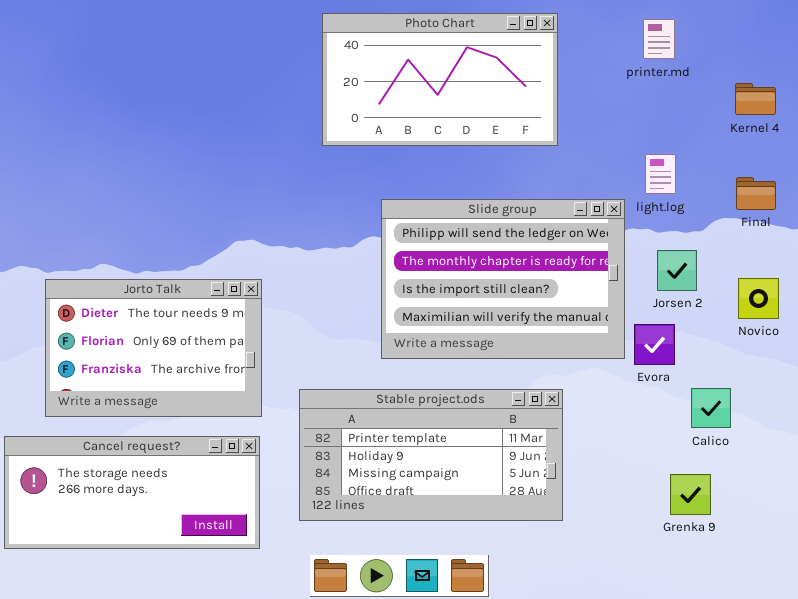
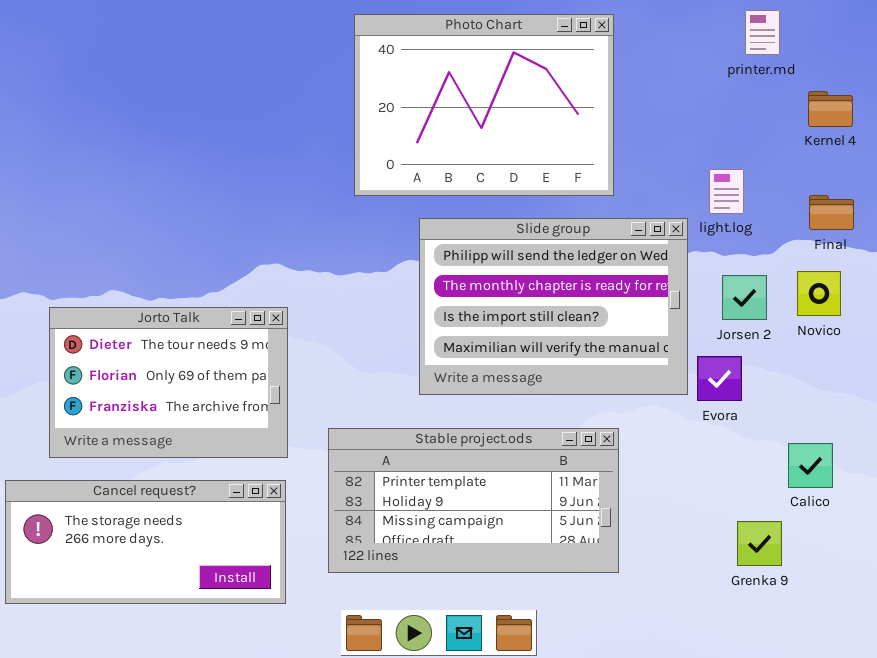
Photo Chart: [322,13,558,146] -> [354,14,614,196], resized
printer.md: [643,19,675,59] -> [745,10,780,55], moved
Novico: [738,278,779,319] -> [797,271,841,316], moved
Calico: [691,388,731,428] -> [788,443,833,488], moved

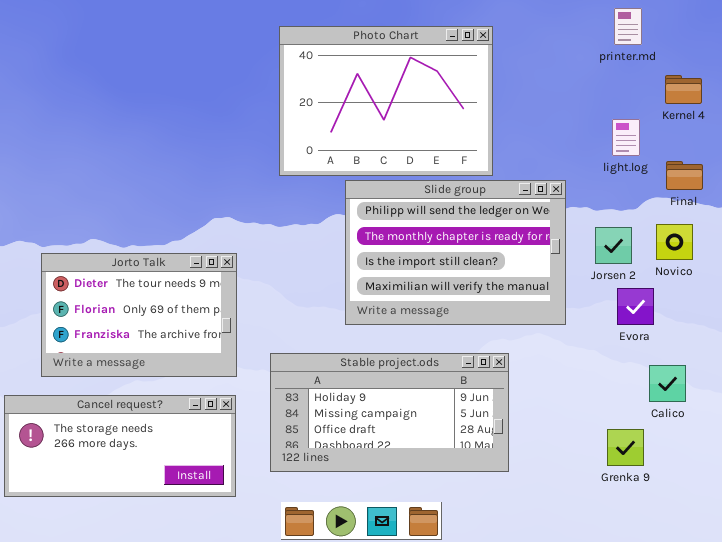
Photo Chart: [354,14,614,196] -> [279,26,493,176], moved
light.log: [709,169,744,214] -> [612,119,640,156], moved
Evora: [697,356,742,401] -> [617,288,654,325], moved
Stable project.ods: [328,428,619,573] -> [270,353,509,472], scrolled down 1 row

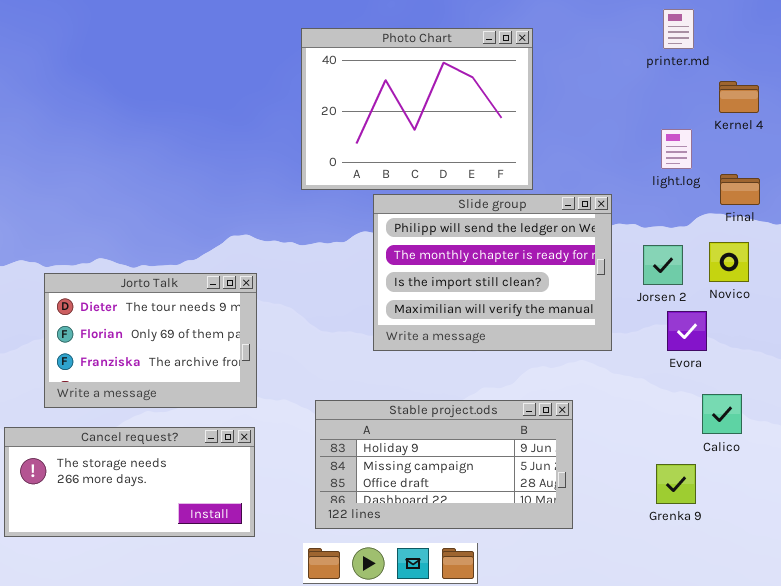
Stable project.ods: [270,353,509,472] -> [315,400,573,529], moved

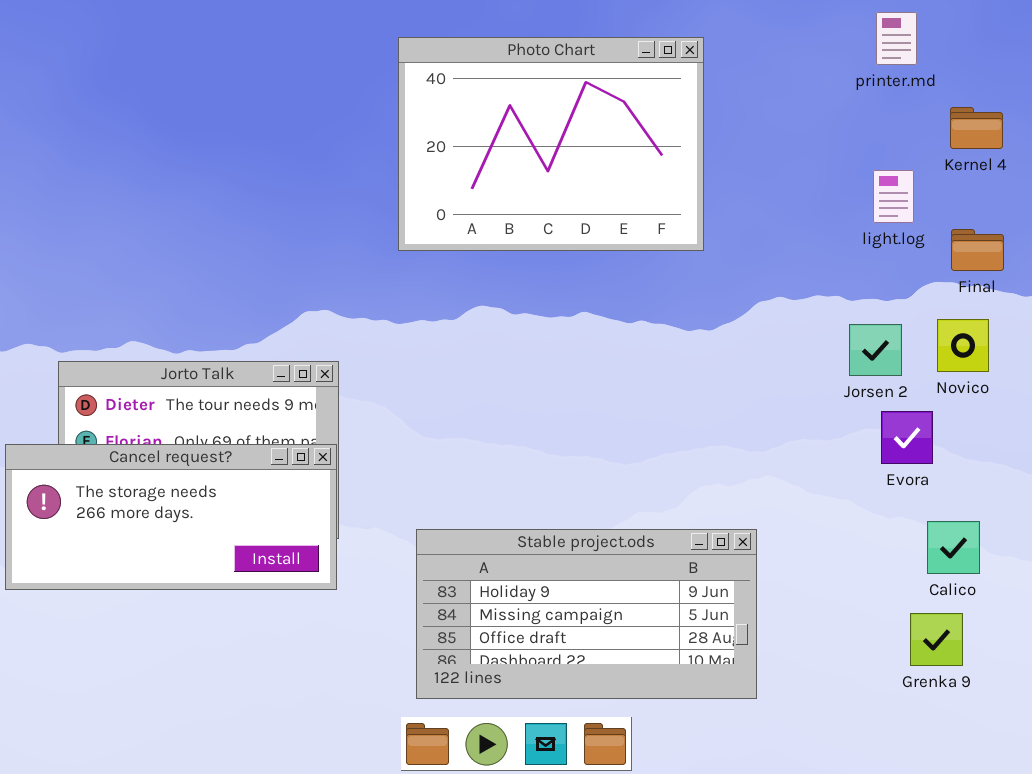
Slide group: [373,194,612,351] -> none, closed
Cancel request?: [4,427,255,537] -> [5,444,337,590], moved
Grenka 9: [656,464,696,504] -> [910,613,963,666], moved

